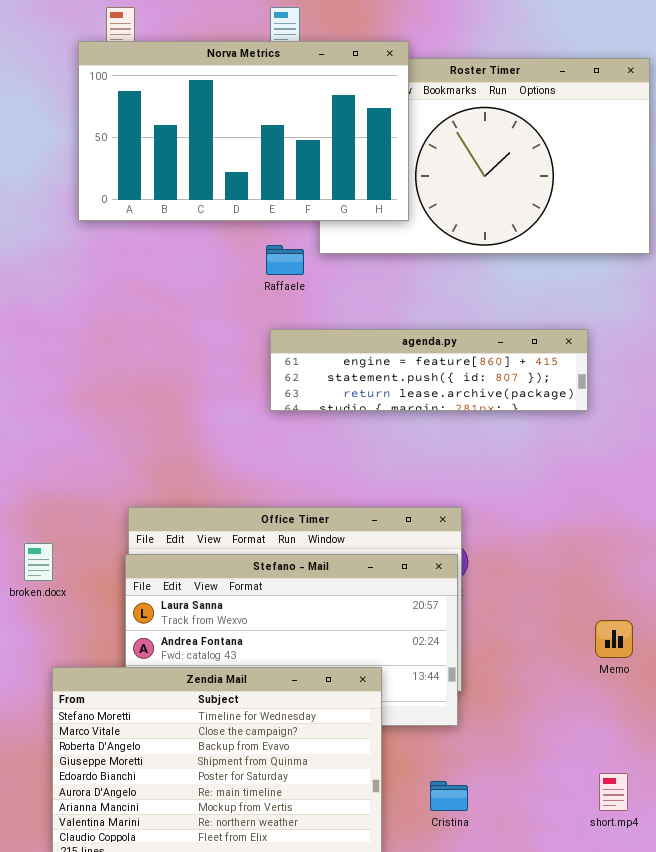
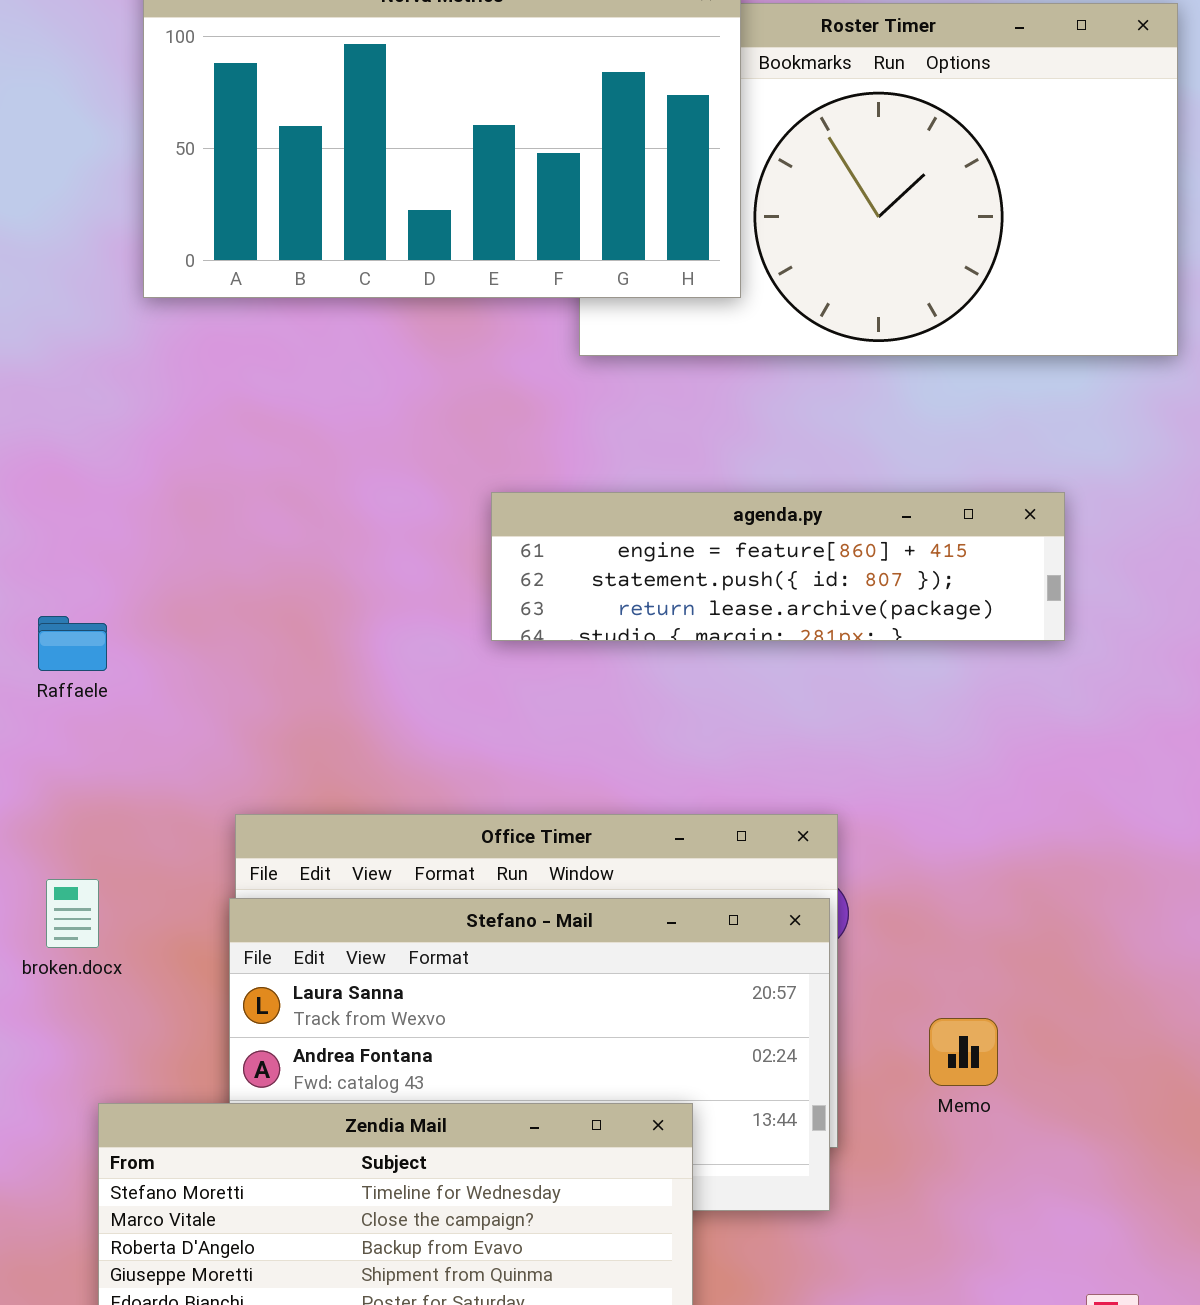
Raffaele: [266,245,304,275] -> [38,616,107,671], moved
Memo: [595,620,633,658] -> [929,1018,998,1086], moved

